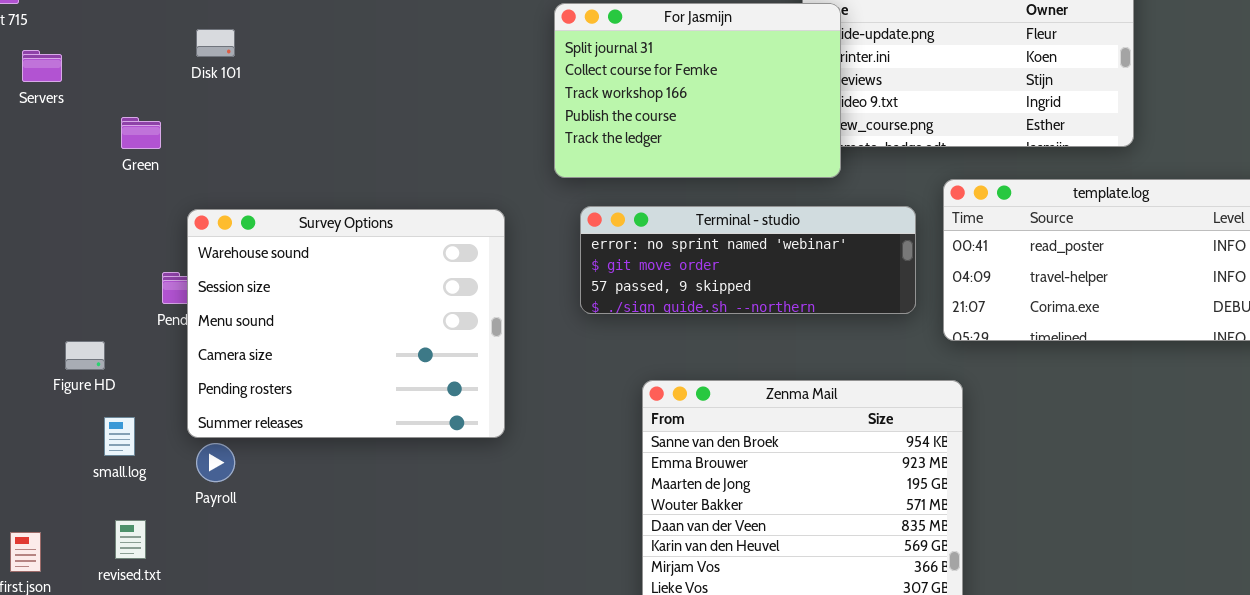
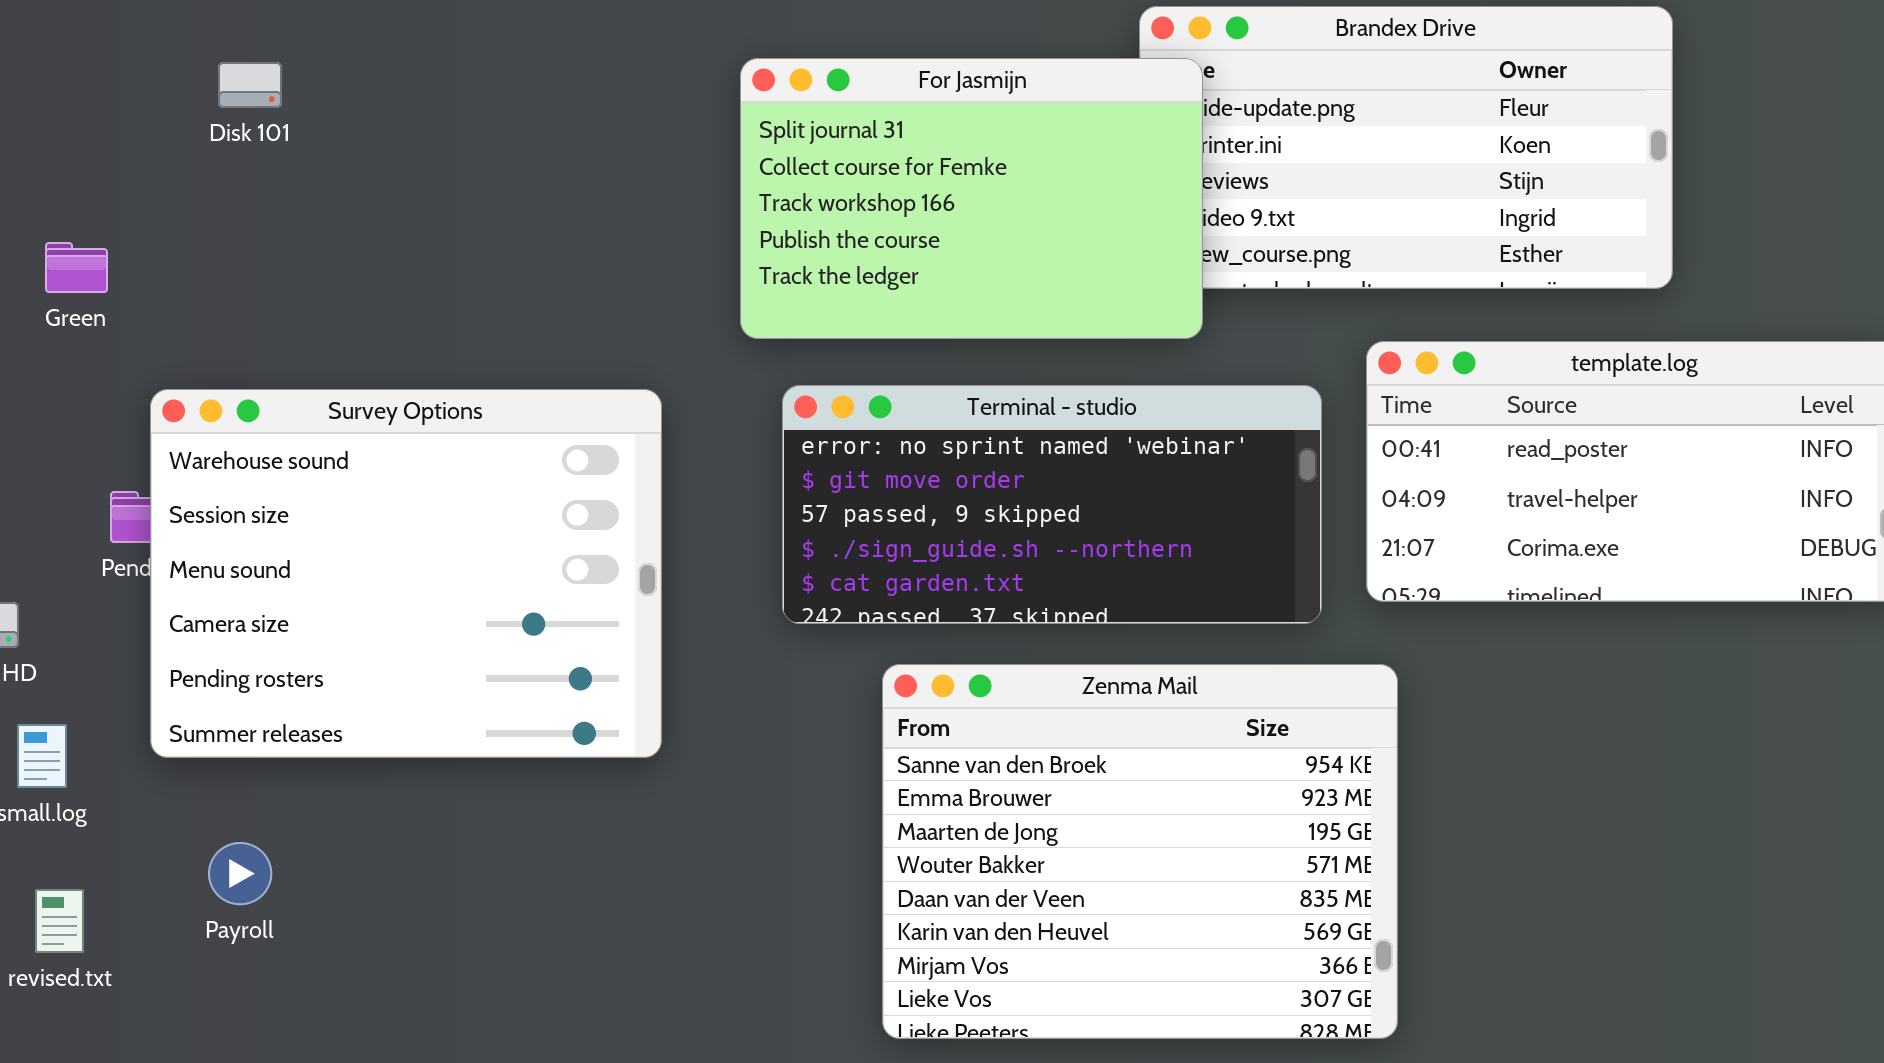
Disk 101: [196,29,235,57] -> [218,62,282,108], moved
Terminal - studio: [580,206,916,314] -> [782,385,1322,624], resized
Payroll: [196,443,235,482] -> [208,842,272,905], moved

